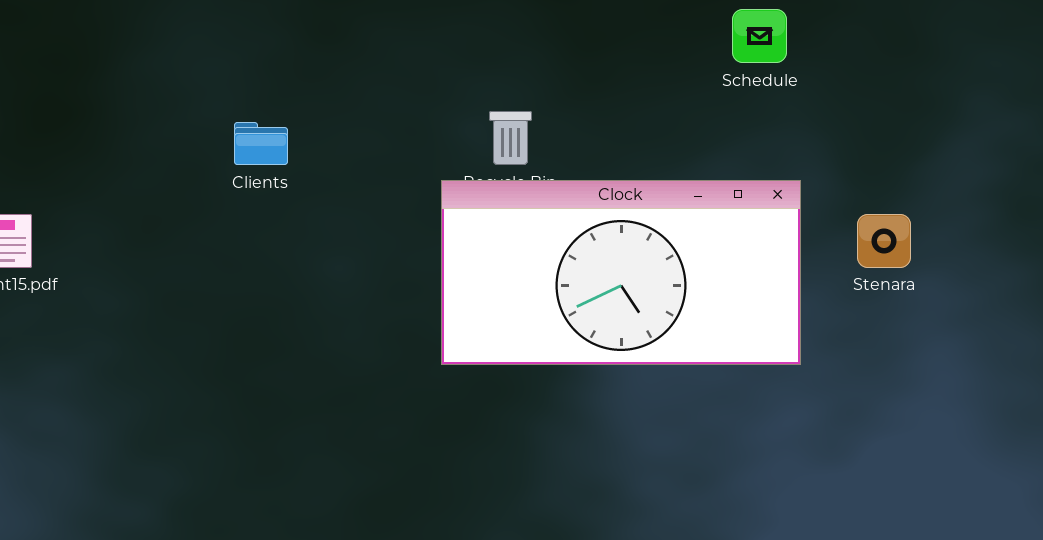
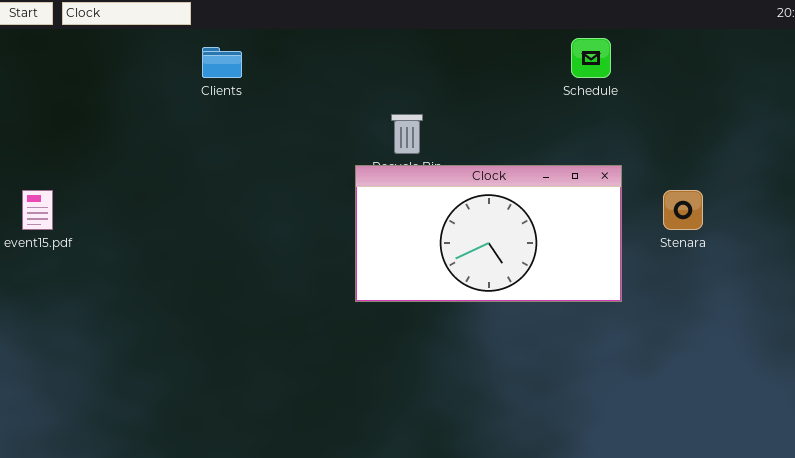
Clients: [234,122,288,165] -> [202,47,242,78], moved

